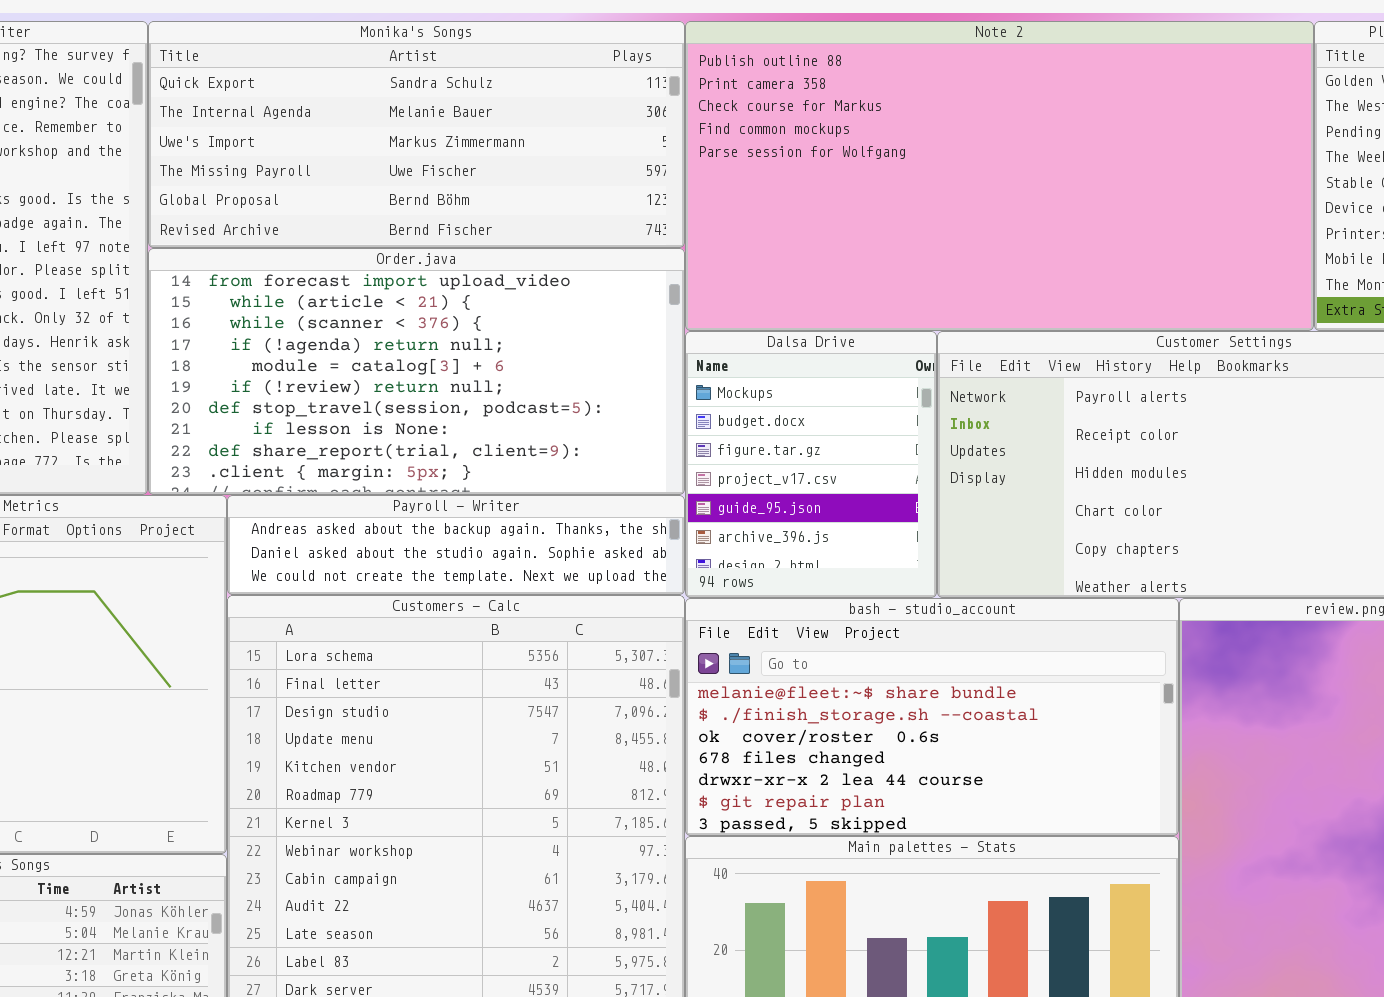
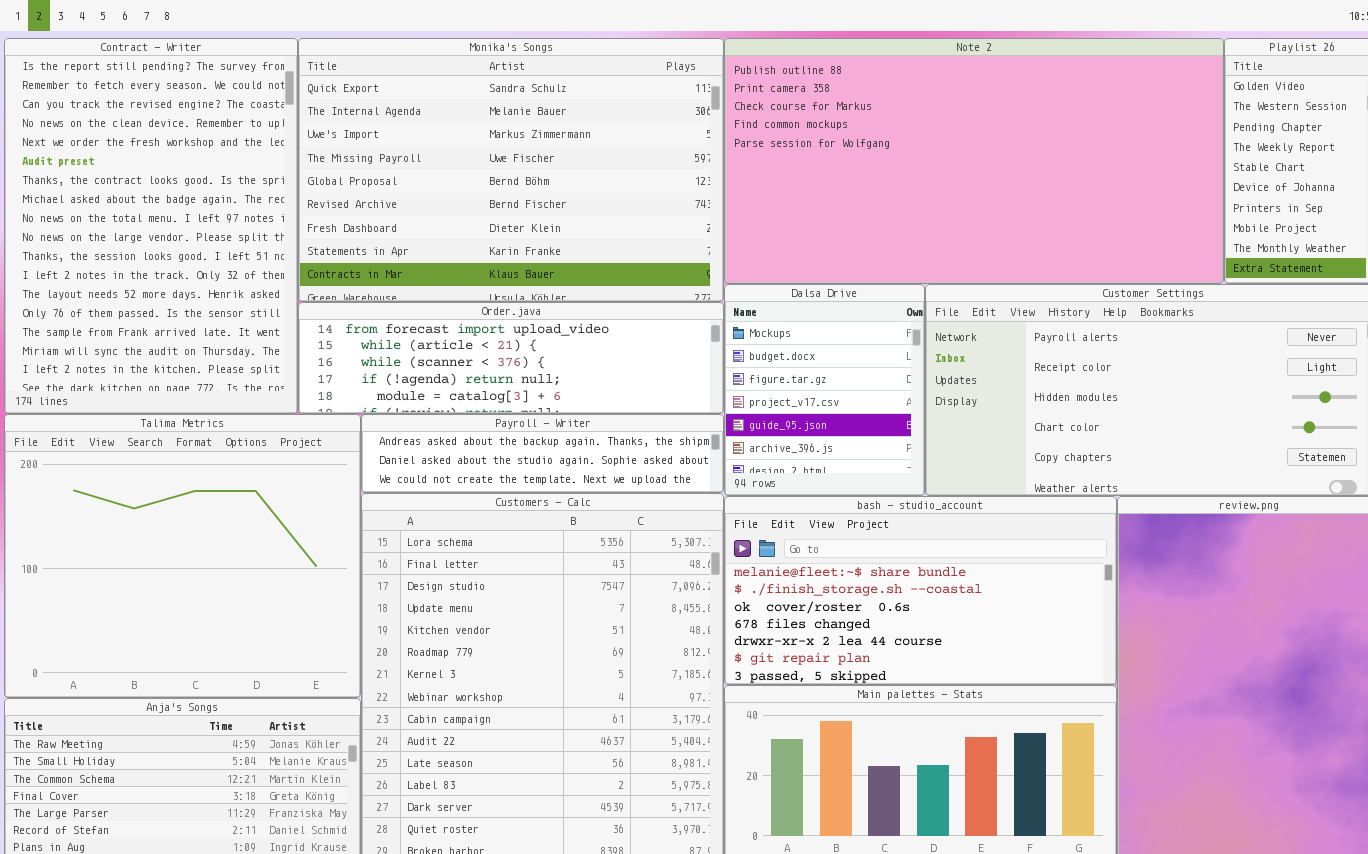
Monika's Songs: [148,21,685,248] -> [298,38,724,302], resized
Order.java: [148,248,685,495] -> [298,302,724,414], resized

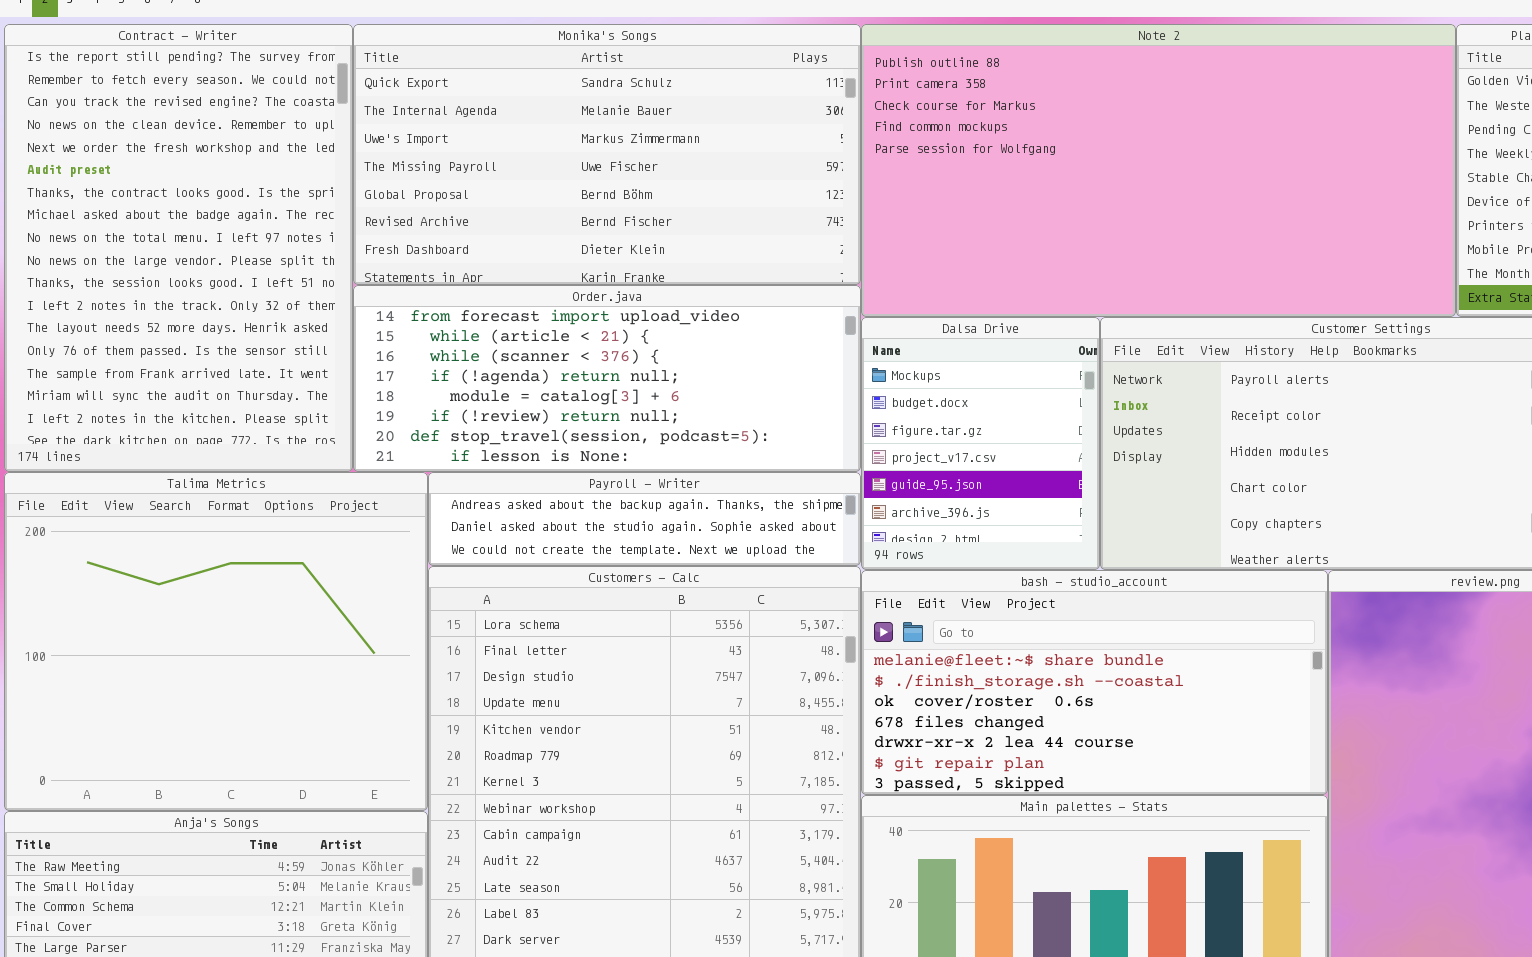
Monika's Songs: [298,38,724,302] -> [353,24,861,285], resized
Order.java: [298,302,724,414] -> [353,285,861,472], resized

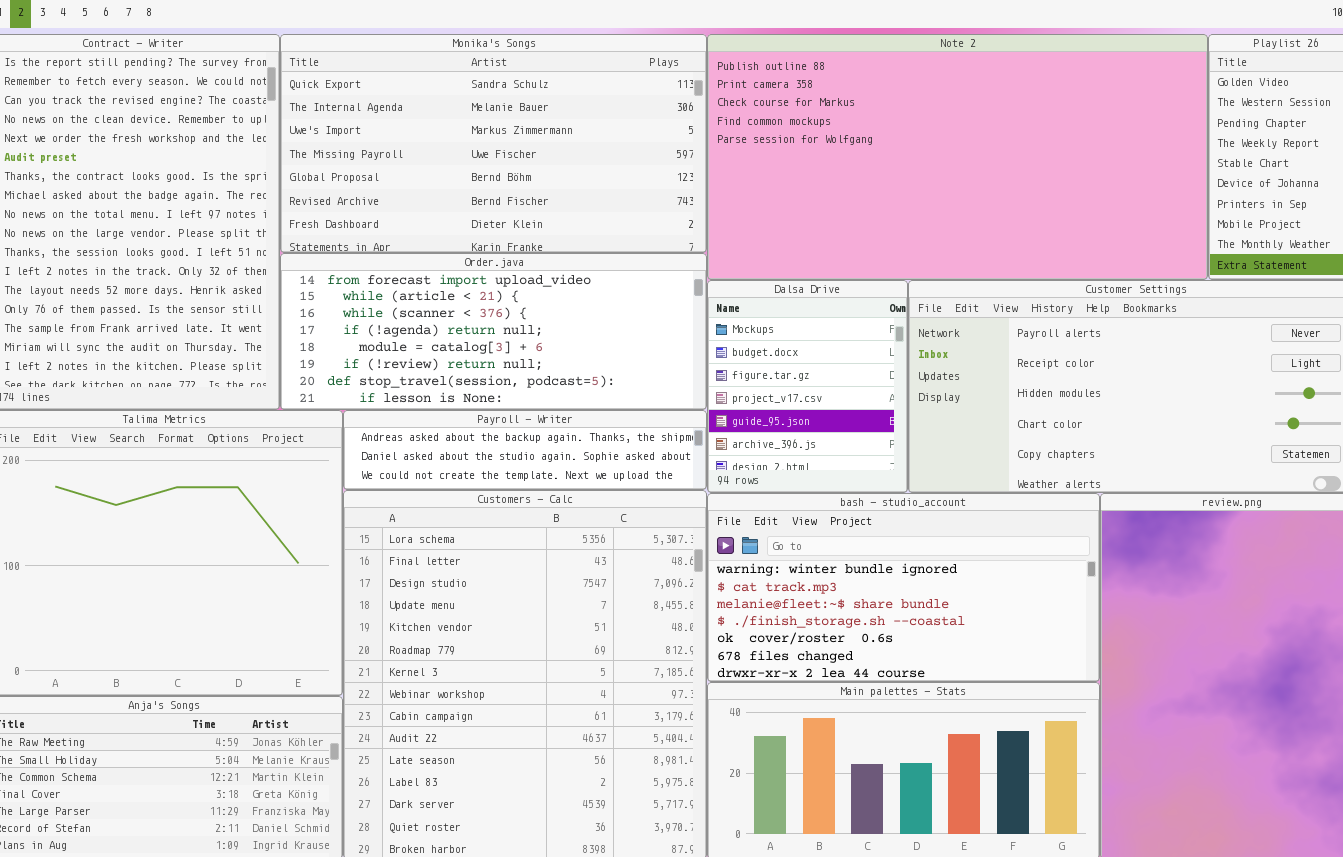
bash - studio_account: [861,570,1328,795] -> [707,493,1100,682], scrolled up 2 rows

